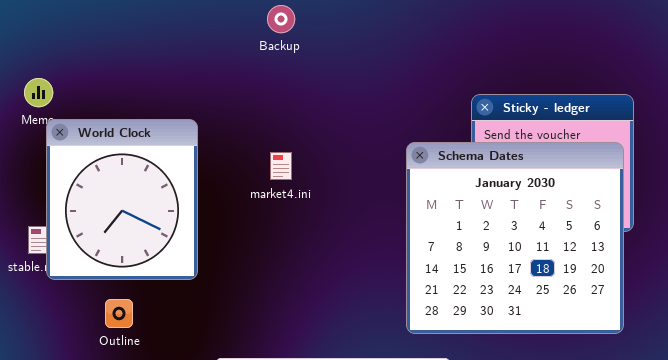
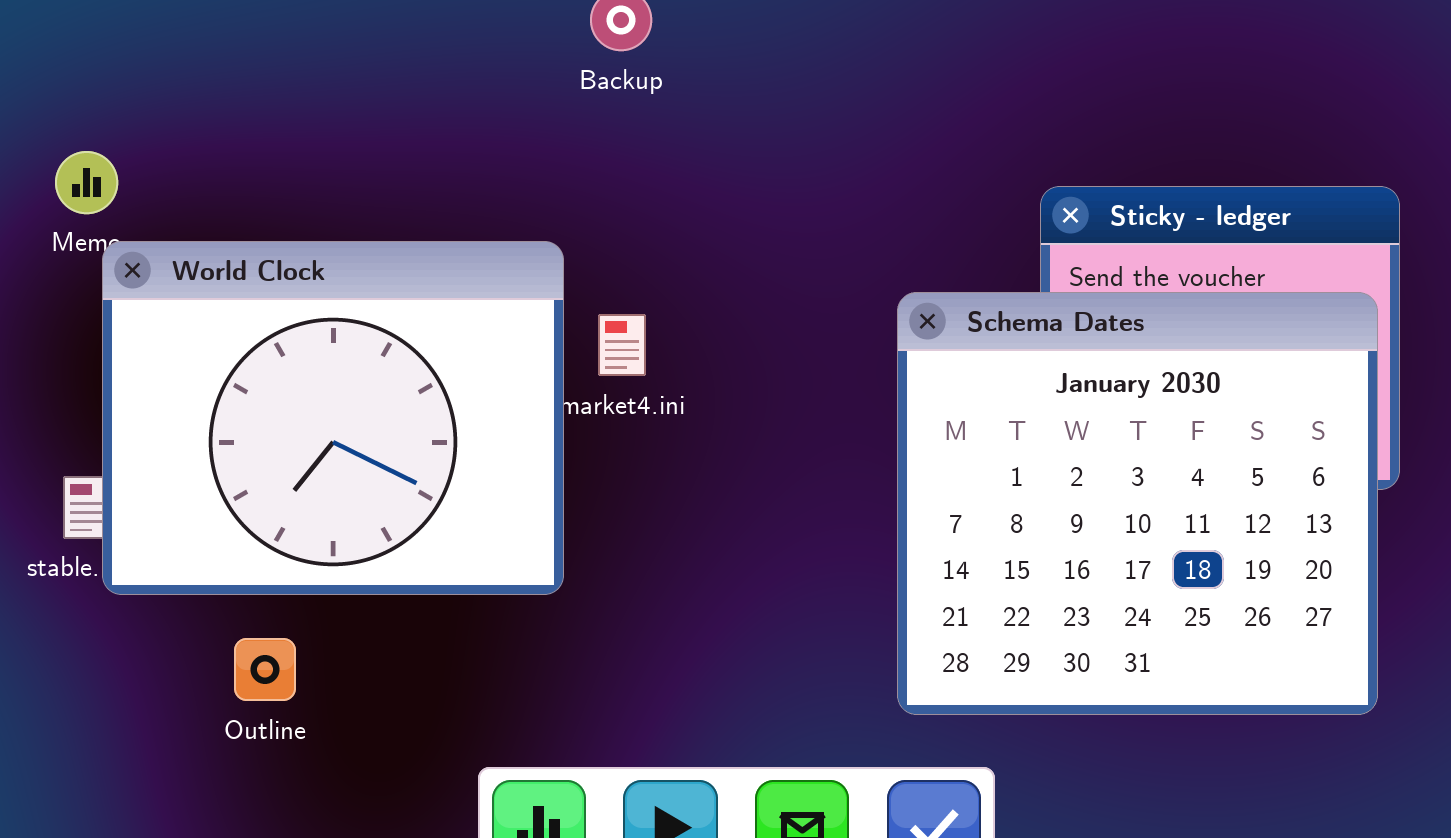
World Clock: [46,119,198,280] -> [102,241,564,595], resized

